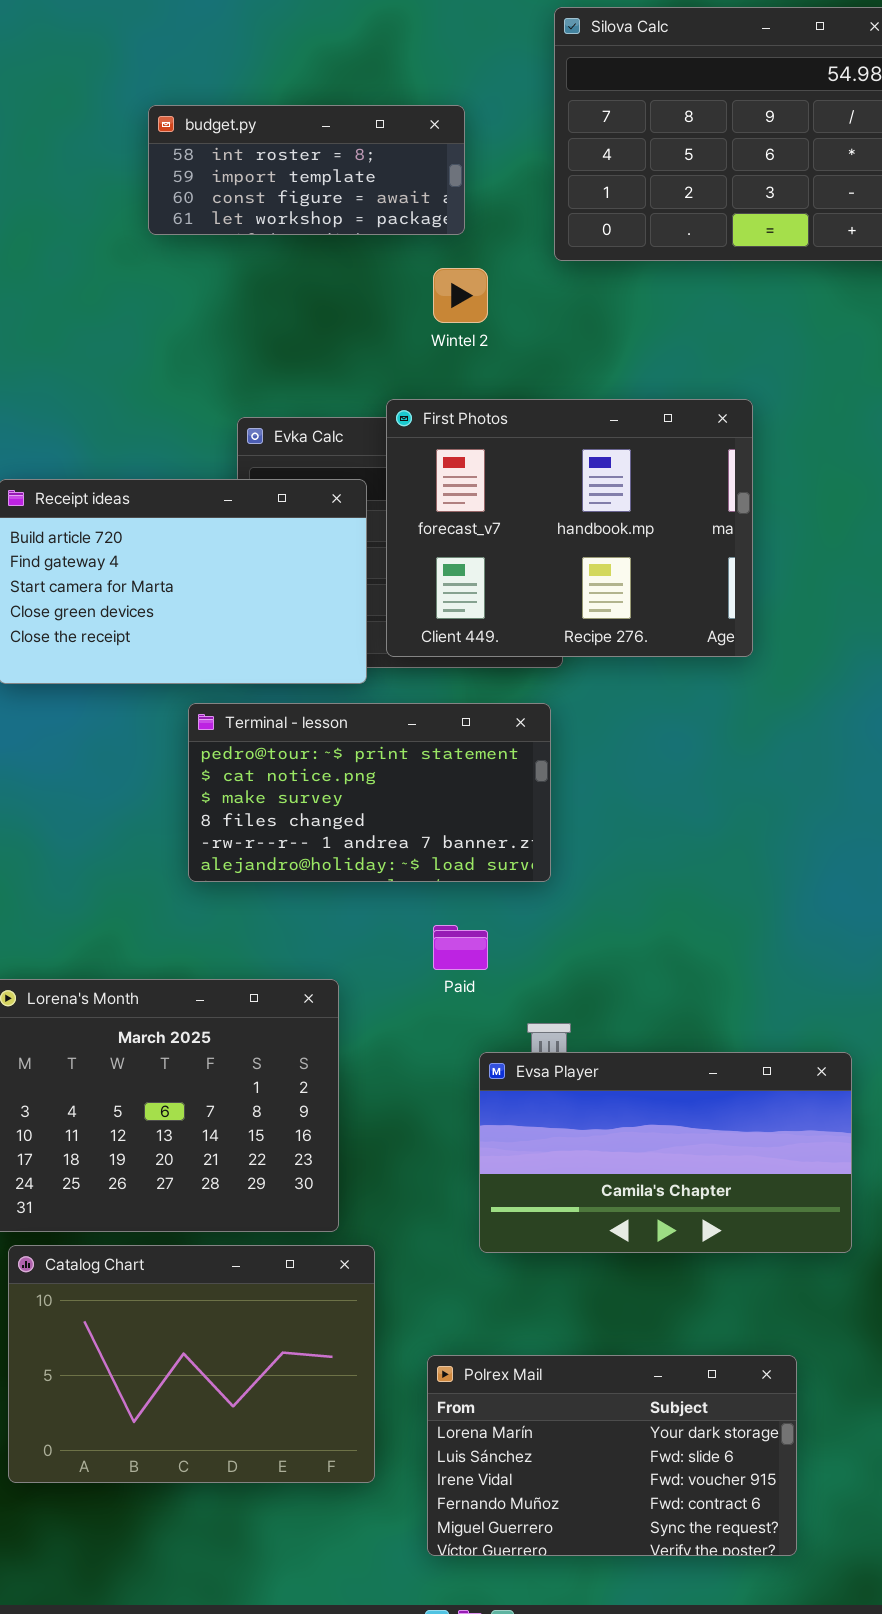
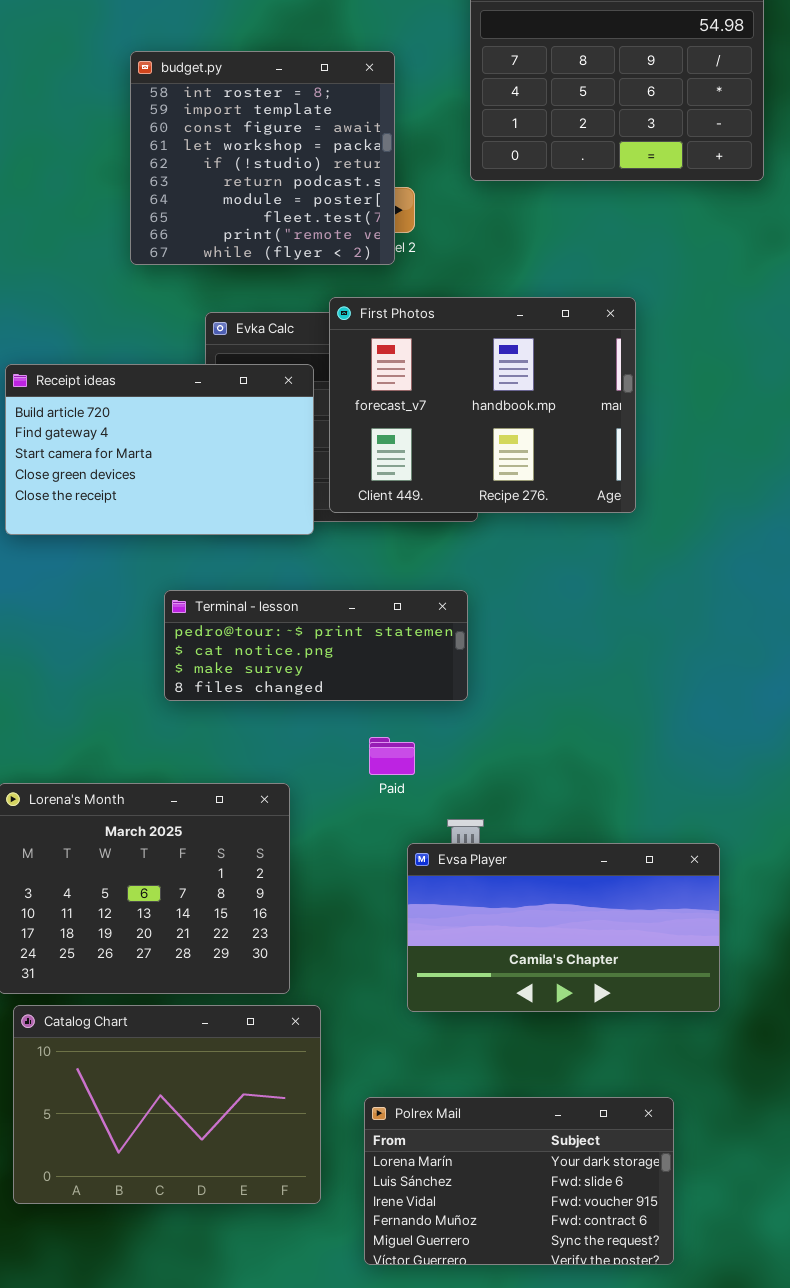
budget.py: [148,105,465,235] -> [130,51,395,265], resized
Terminal - lesson: [188,703,551,882] -> [164,590,468,701], resized

